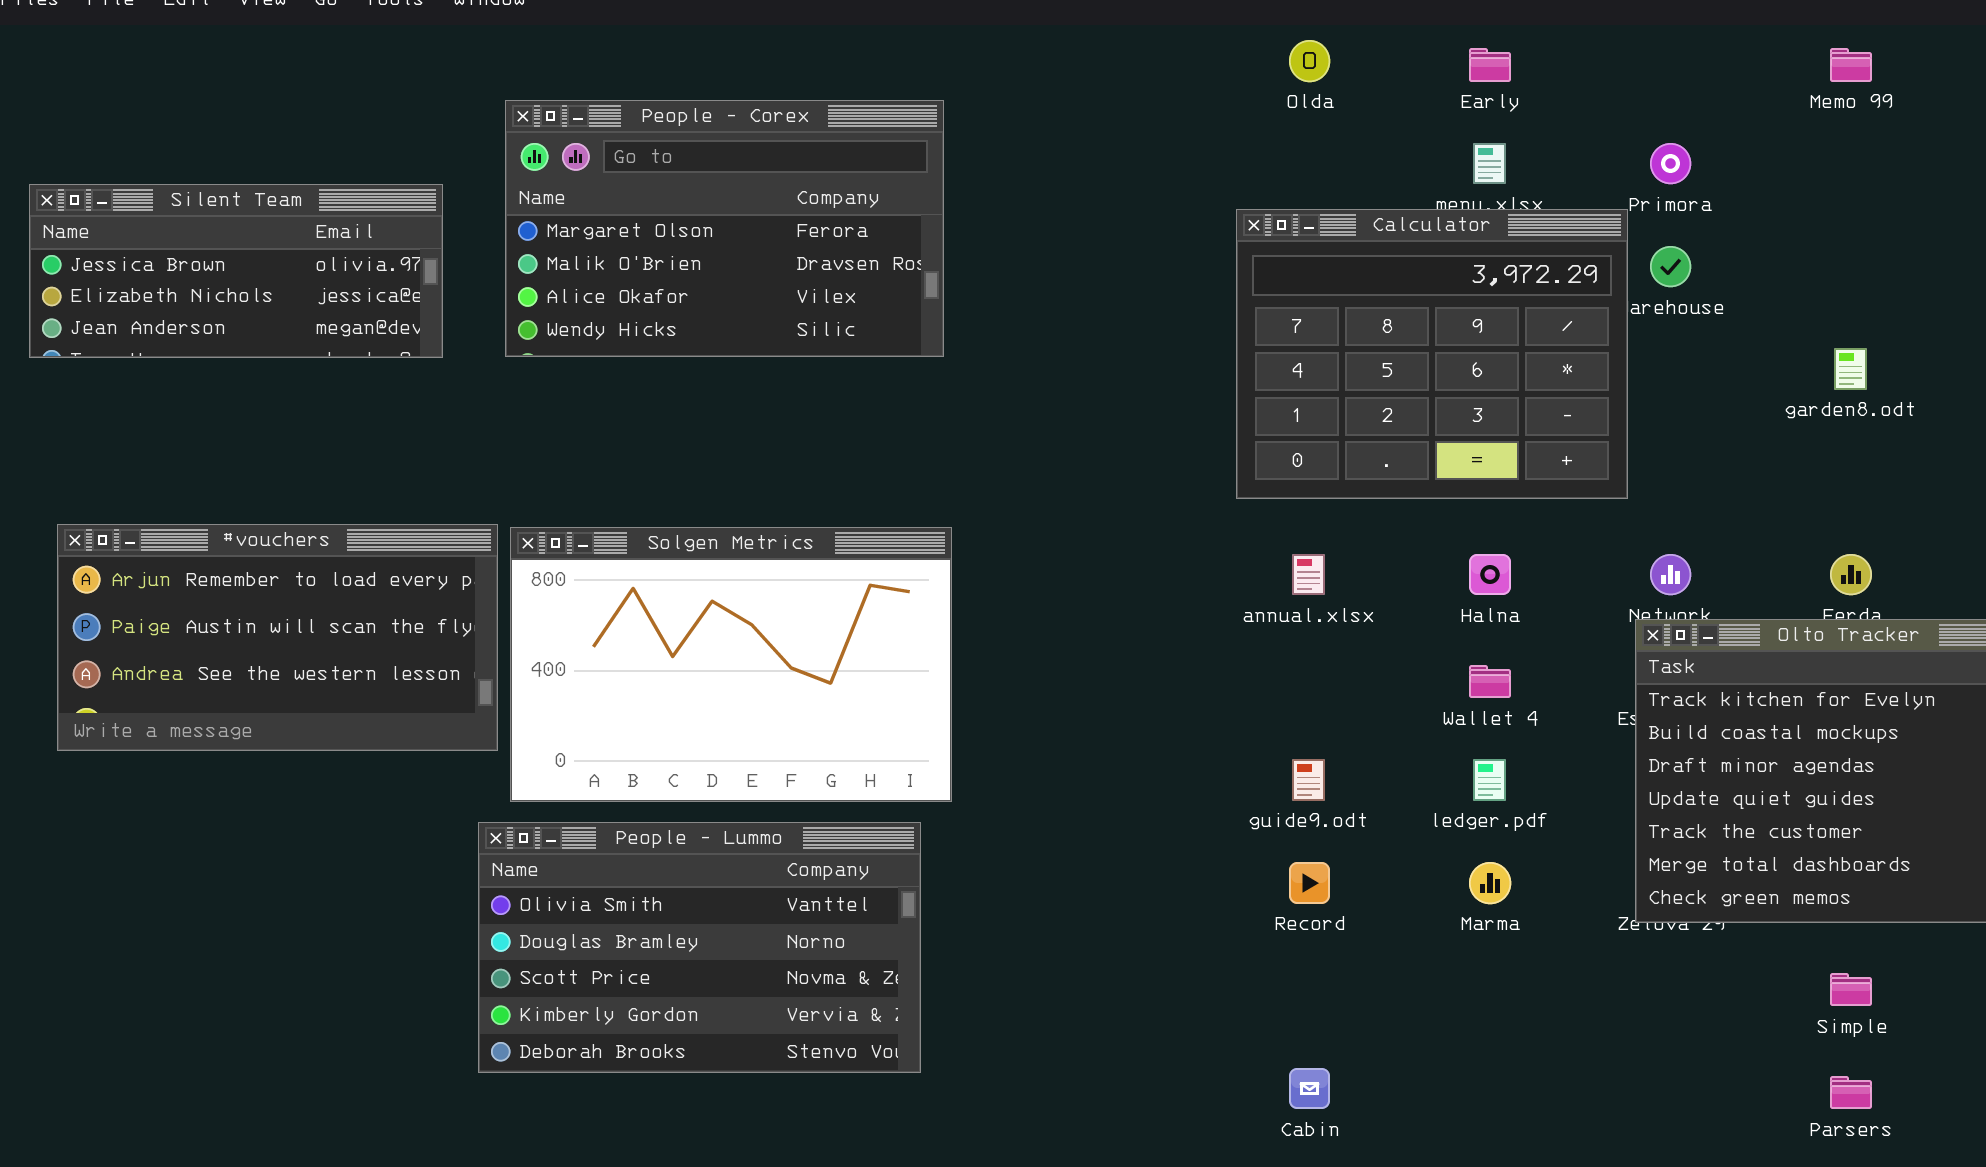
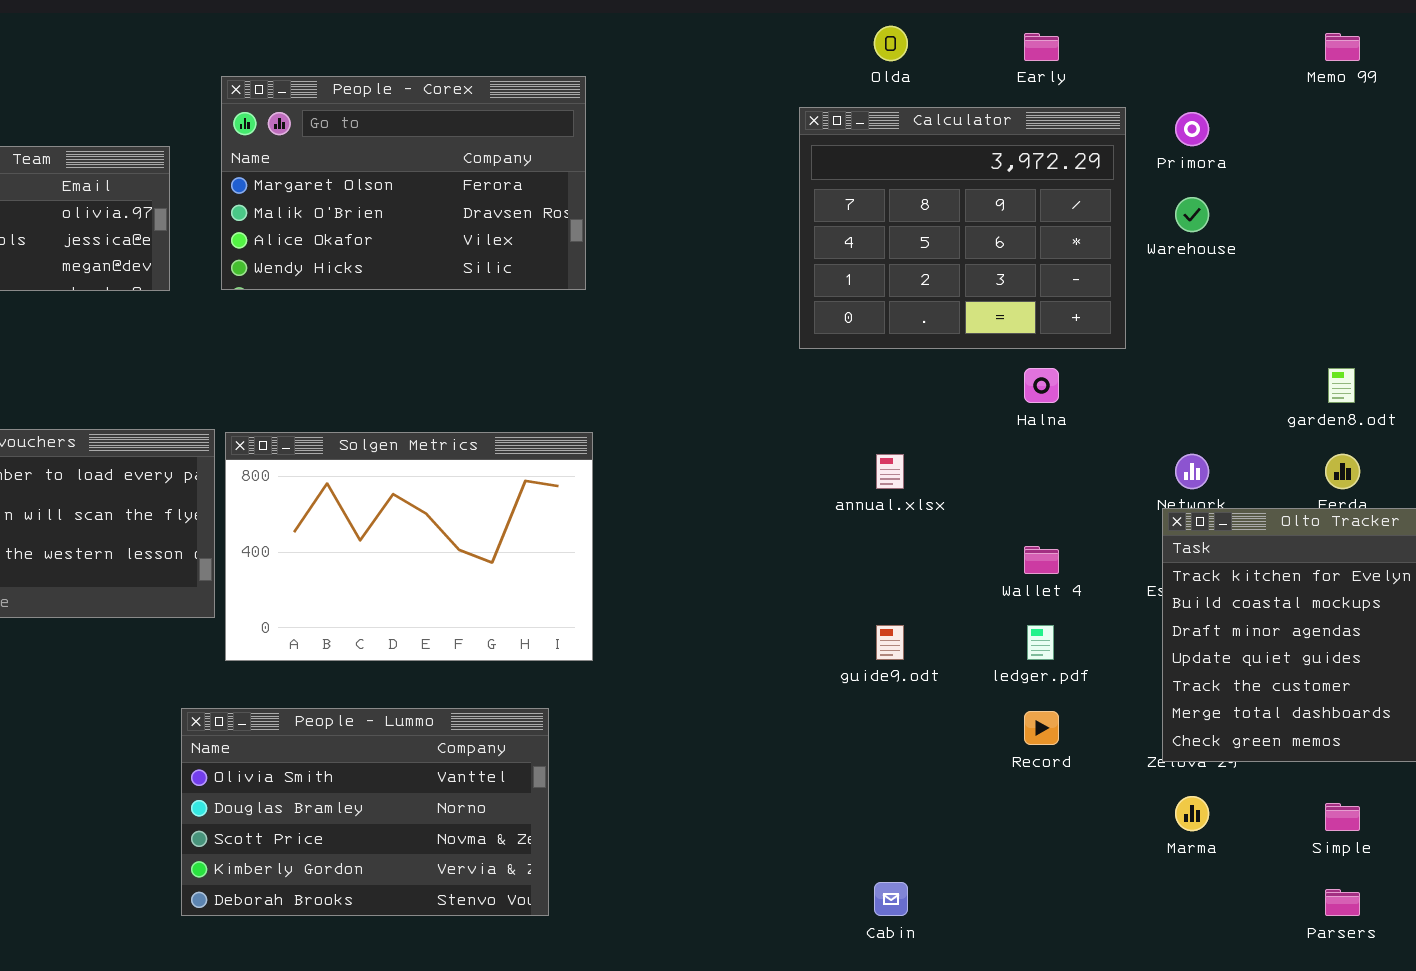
Calculator: [1236,209,1628,499] -> [799,107,1126,349], moved
garden8.odt: [1834,348,1867,390] -> [1328,368,1355,403], moved
Halna: [1469,554,1511,595] -> [1024,368,1059,403], moved
People - Lummo: [478,822,921,1073] -> [181,708,549,916], moved
Record: [1289,862,1330,904] -> [1024,711,1059,745], moved
Marma: [1469,862,1511,904] -> [1175,796,1209,831], moved

